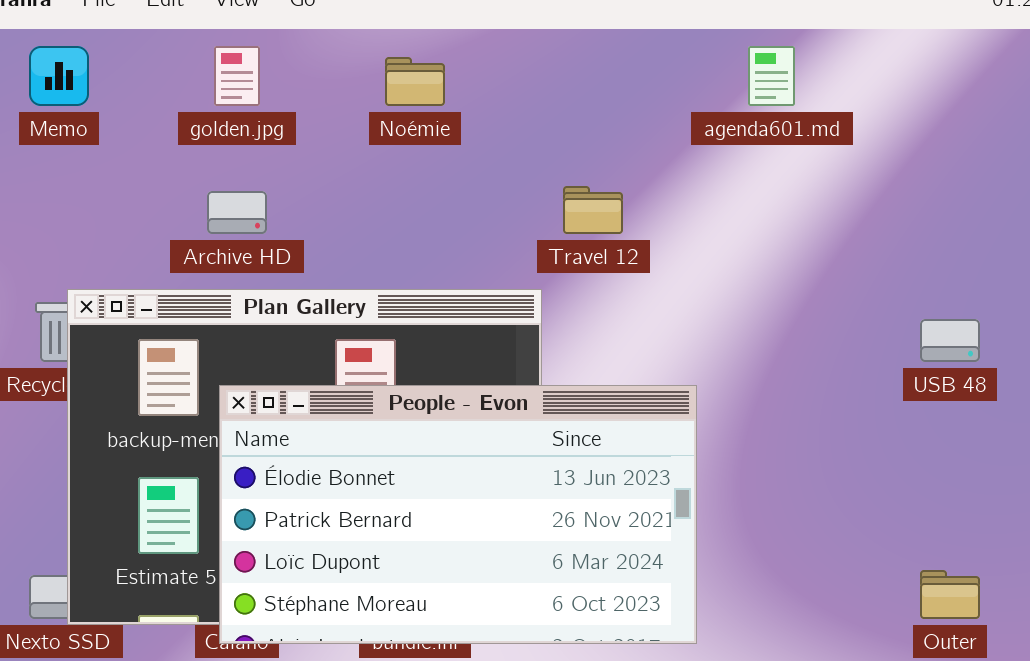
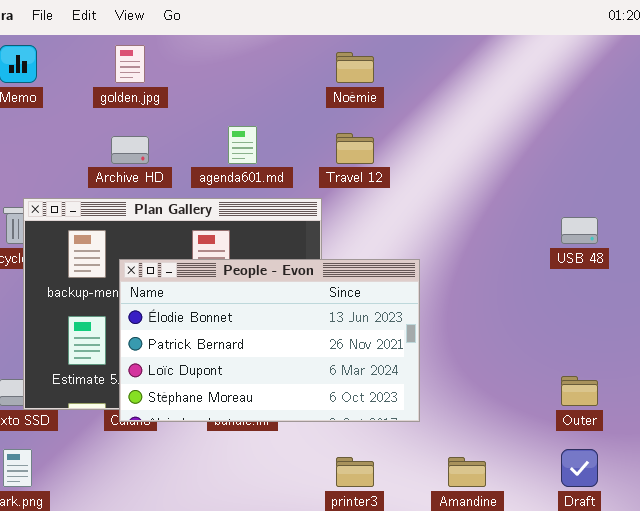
agenda601.md: [748,46,795,106] -> [228,126,257,164], moved
Noémie: [385,57,445,106] -> [336,52,374,83], moved

